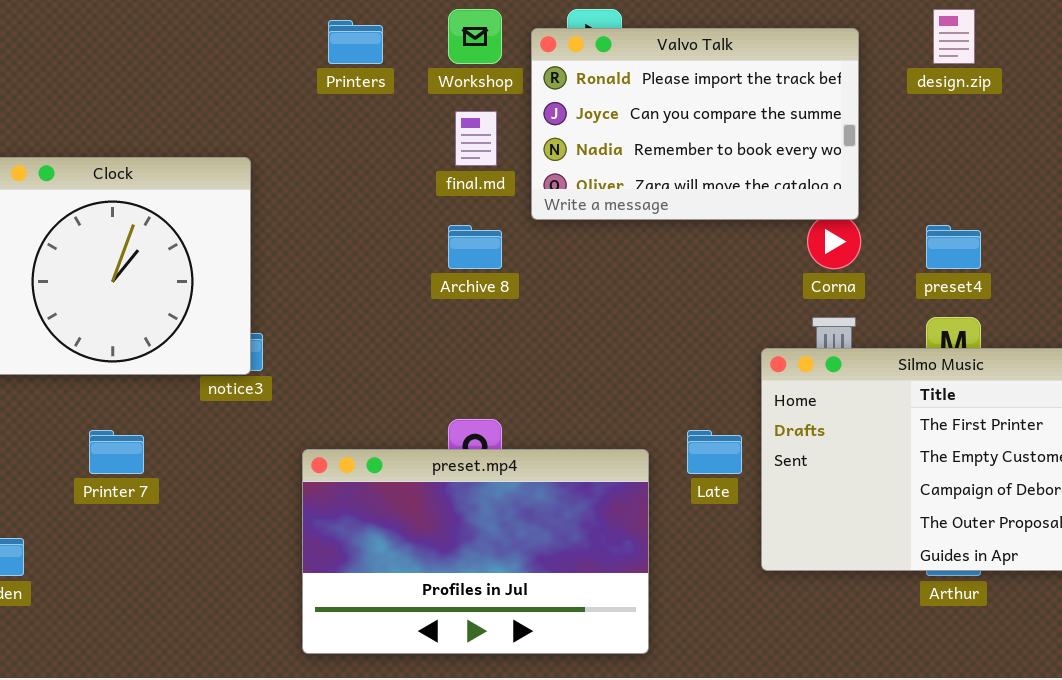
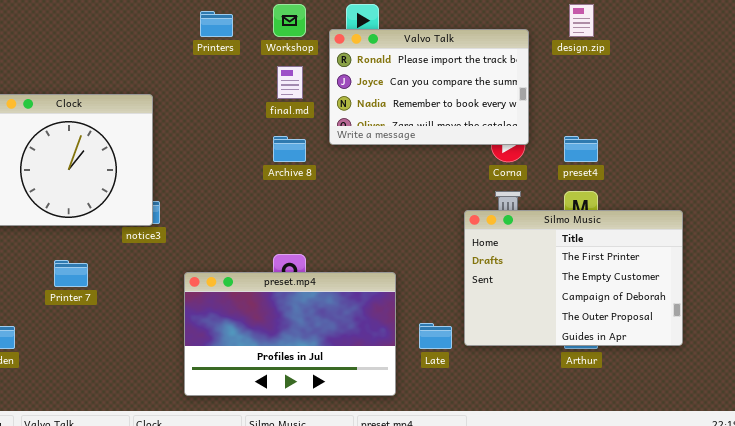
Valvo Talk: [531,28,859,220] -> [329,29,529,145], moved
Late: [687,430,742,474] -> [419,323,452,349], moved

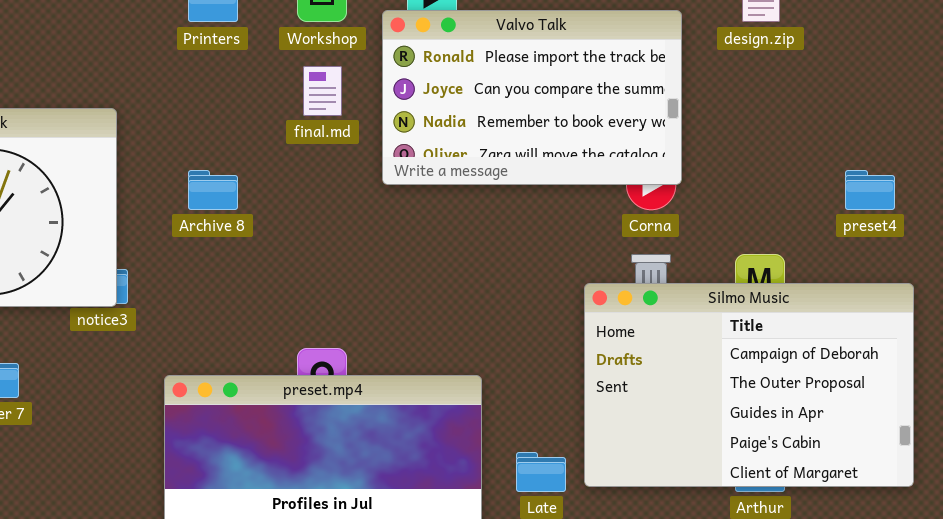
Archive 8: [273,136,306,162] -> [188,170,238,210], moved
preset4: [564,136,598,162] -> [845,170,895,210], moved
Silmo Music: [464,210,683,346] -> [584,283,914,487], scrolled down 2 rows

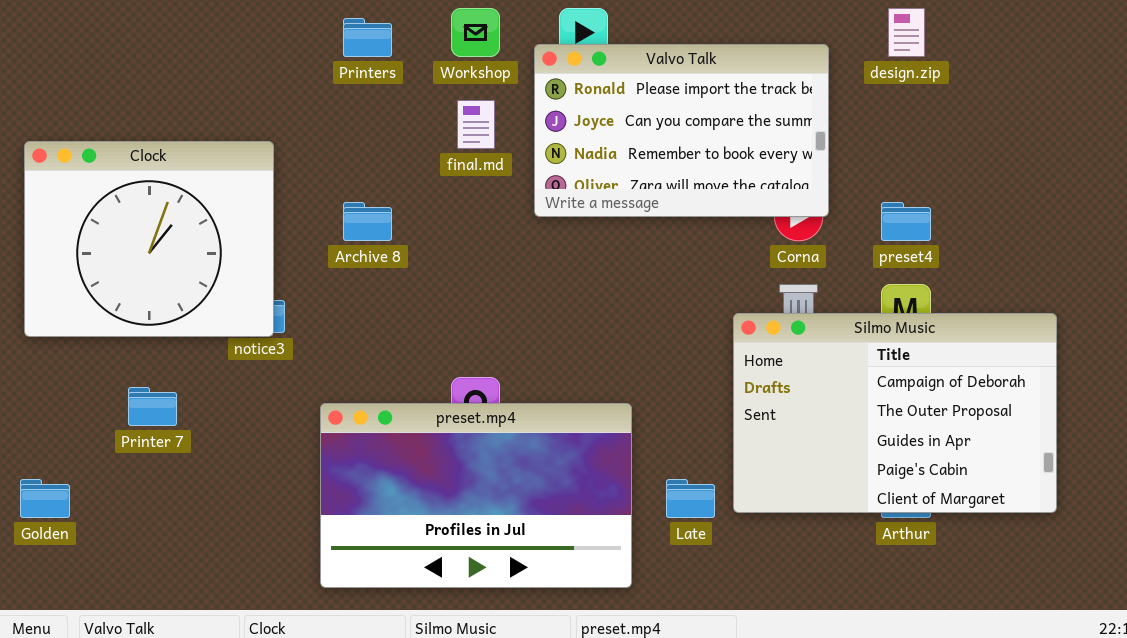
preset4: [845,170,895,210] -> [881,202,931,241], moved

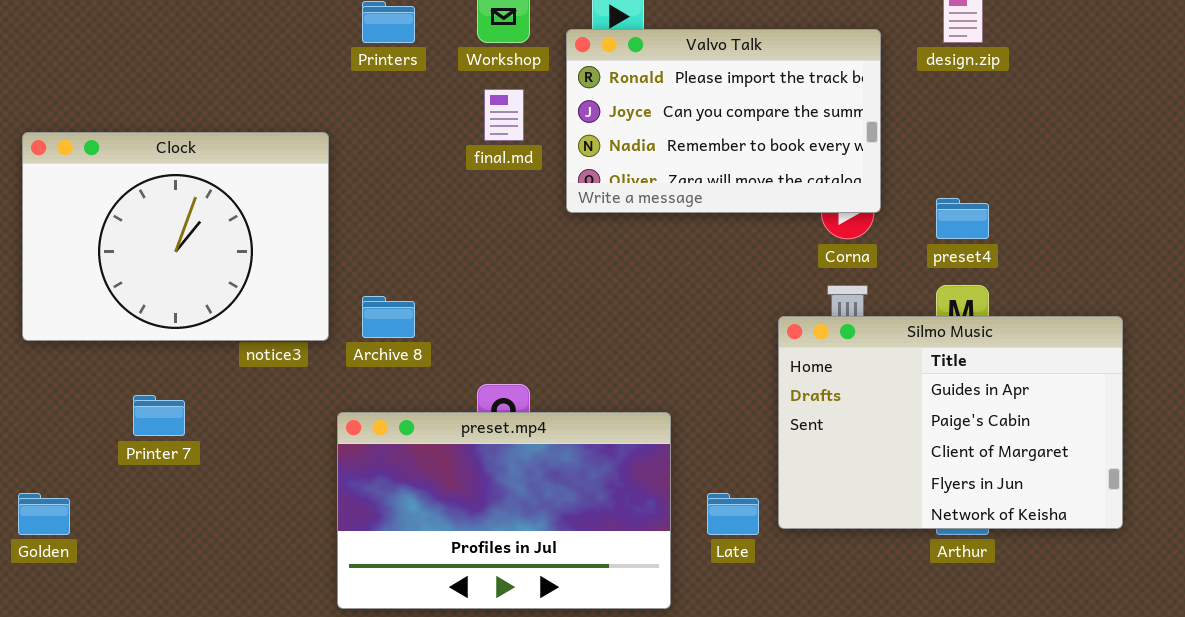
Clock: [24,141,274,337] -> [22,132,329,341], resized
Archive 8: [343,202,392,241] -> [362,296,415,338], moved
Silmo Music: [733,313,1057,513] -> [778,316,1123,529], scrolled down 2 rows

